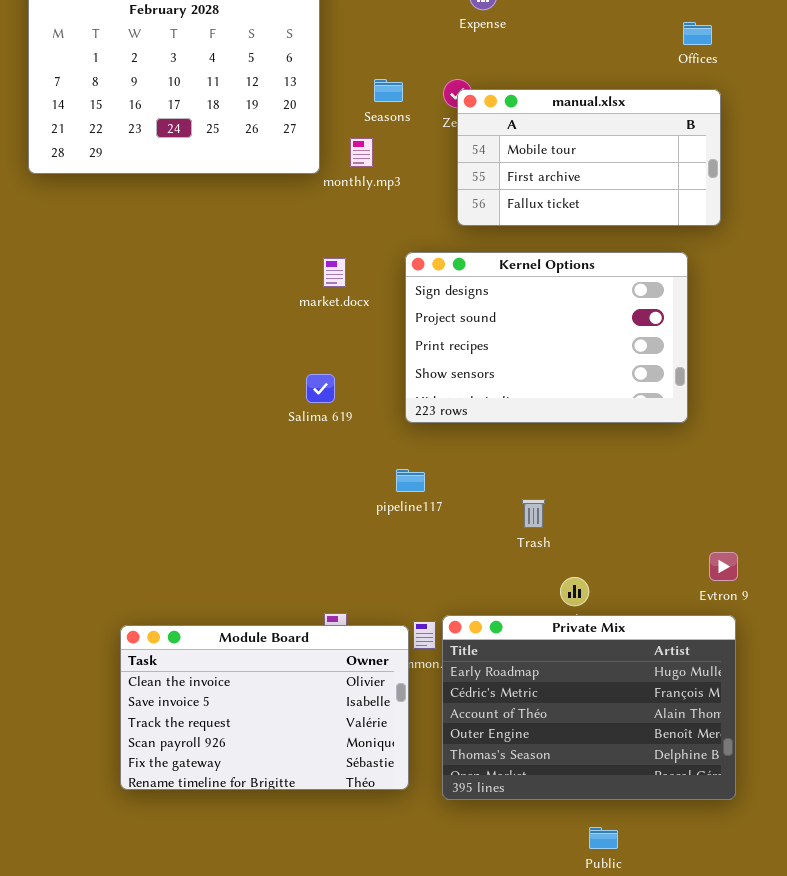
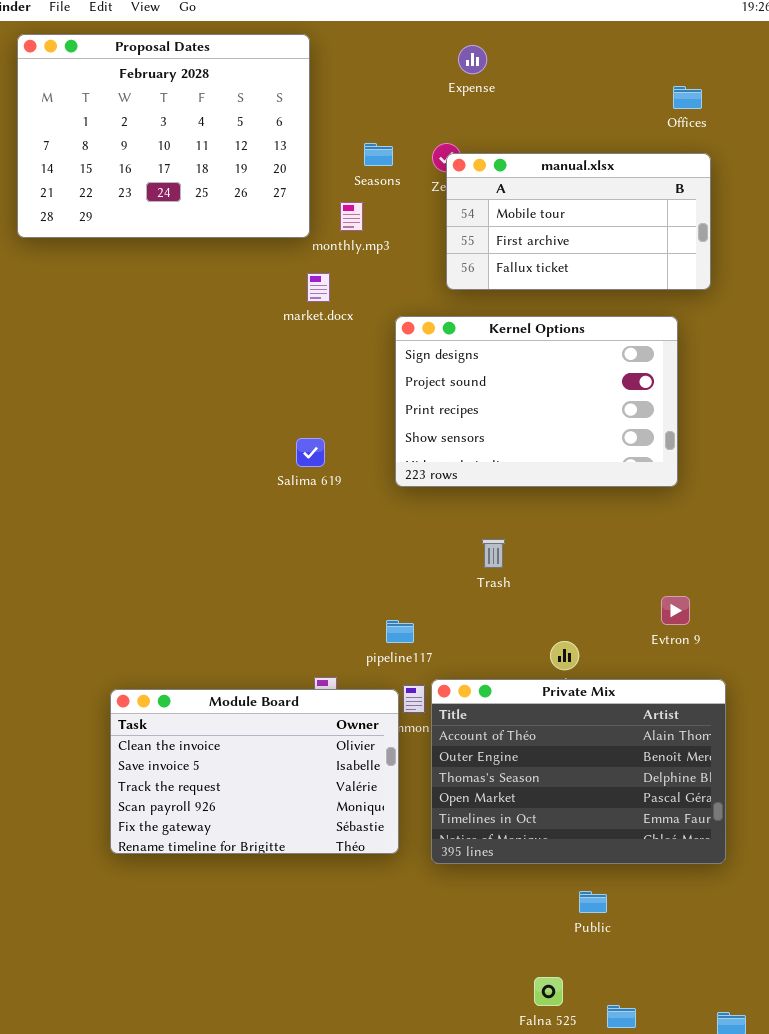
market.docx: [323,258,346,287] -> [307,273,330,302], moved
pipeline117: [396,469,425,492] -> [386,620,414,643], moved
Trash: [522,499,545,528] -> [482,539,505,568], moved
Evtron 9: [709,552,738,581] -> [661,596,690,625], moved
Private Mix: [442,615,736,800] -> [431,679,726,864], scrolled down 2 rows

